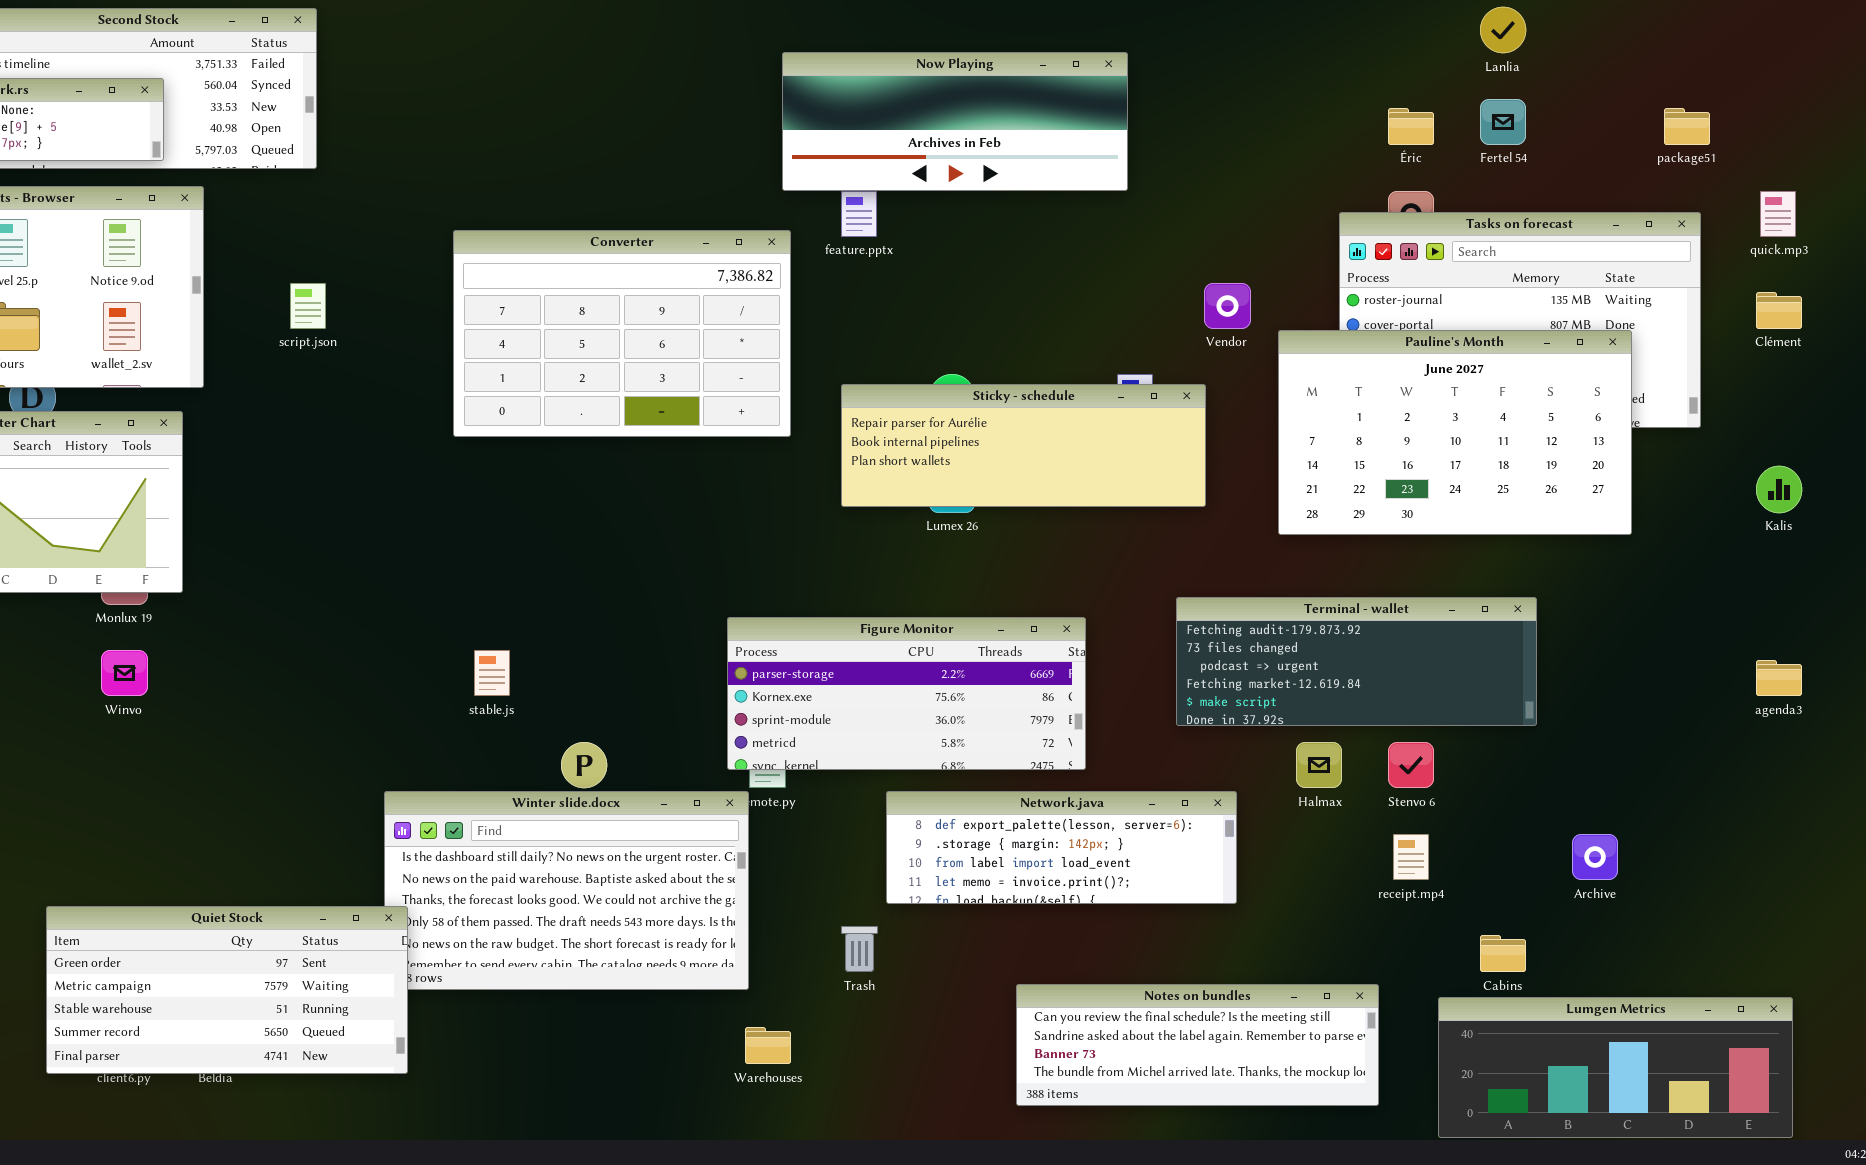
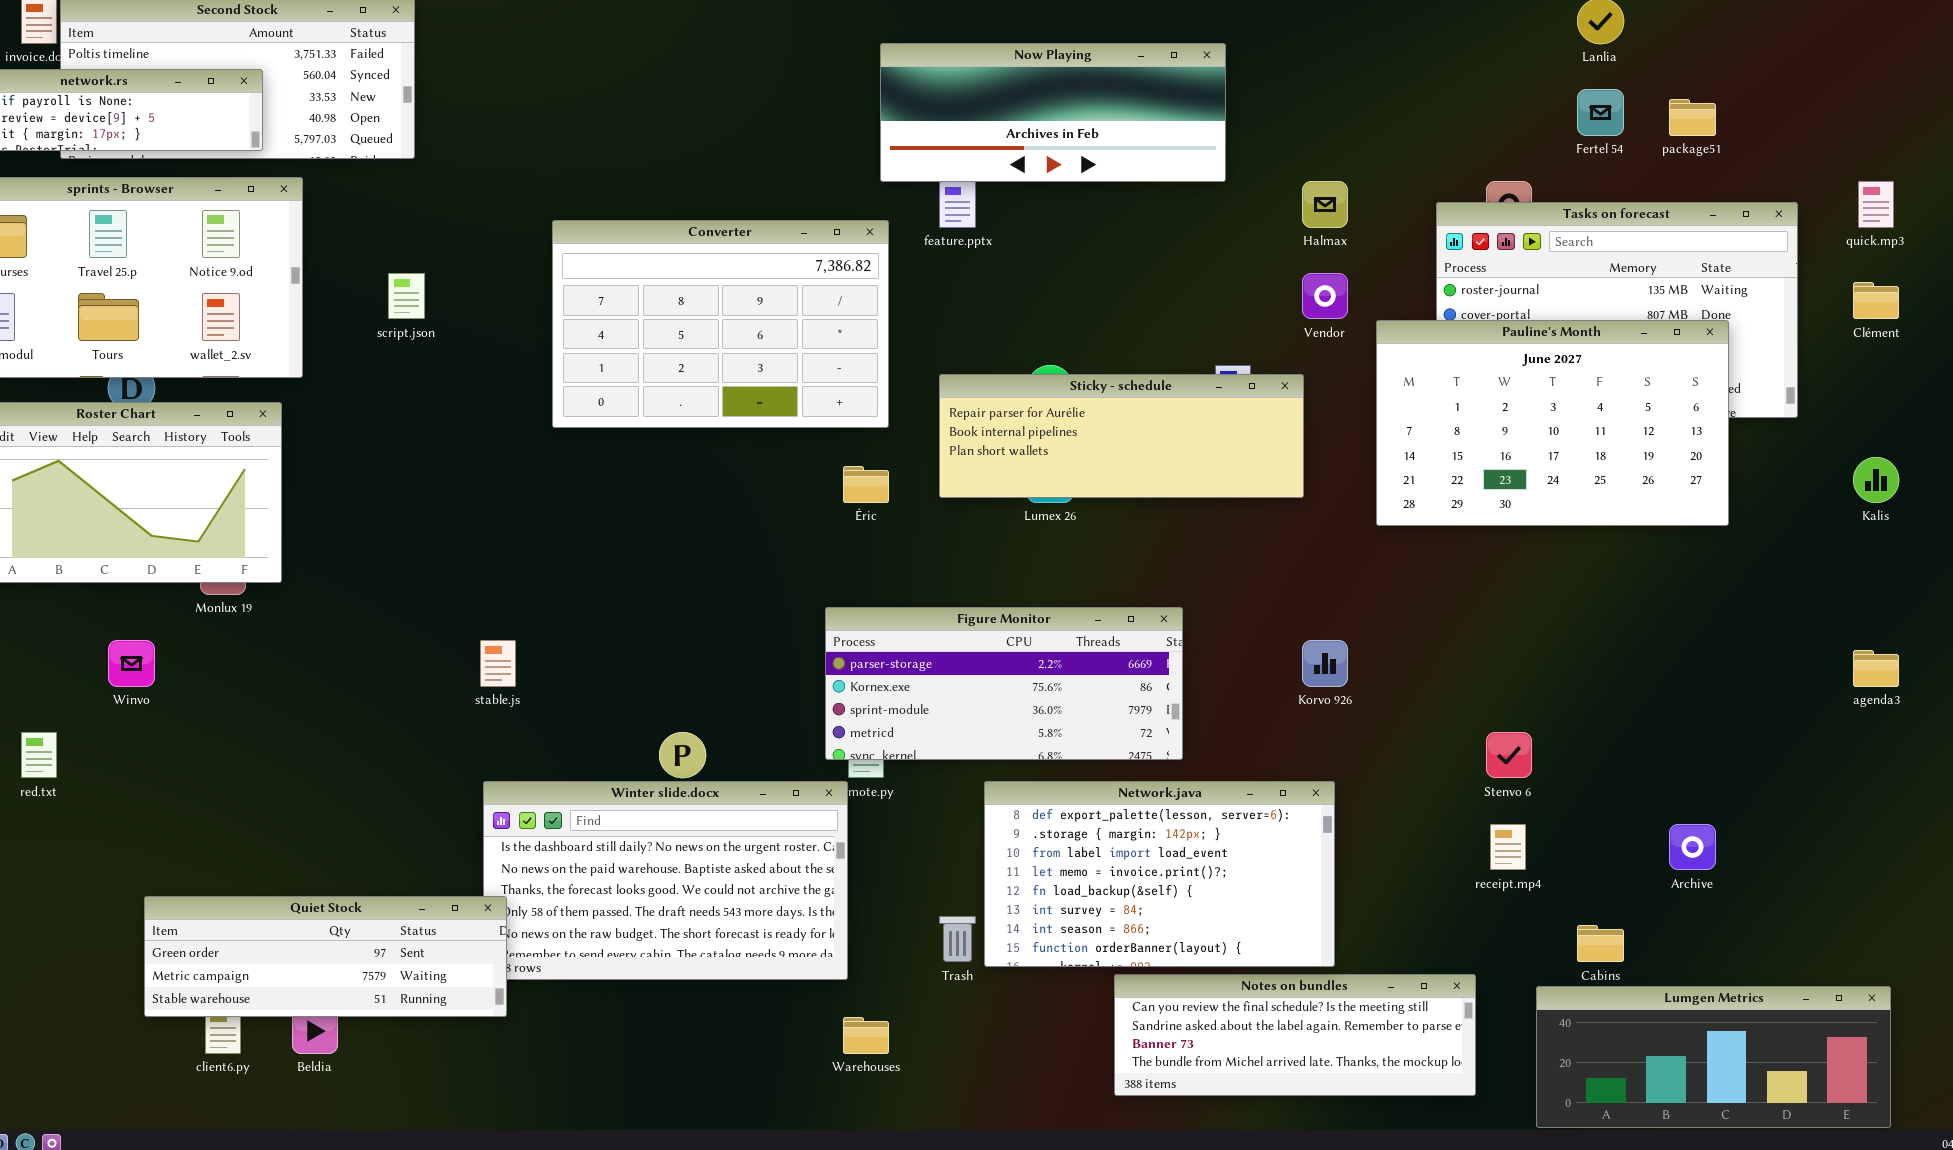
Éric: [1388,108,1434,145] -> [843,466,889,503], moved
package51: [1664,108,1710,145] -> [1669,99,1716,136], moved
Terminal - wallet: [1176,597,1537,726] -> none, closed
Winvo: [101,650,148,696] -> [108,640,155,687], moved
stable.js: [474,650,510,696] -> [480,640,516,687], moved
Halmax: [1296,742,1342,788] -> [1302,181,1348,228], moved
Network.java: [886,791,1237,904] -> [984,781,1335,967], resized
Quiet Stock: [46,906,408,1074] -> [144,896,507,1017], resized

